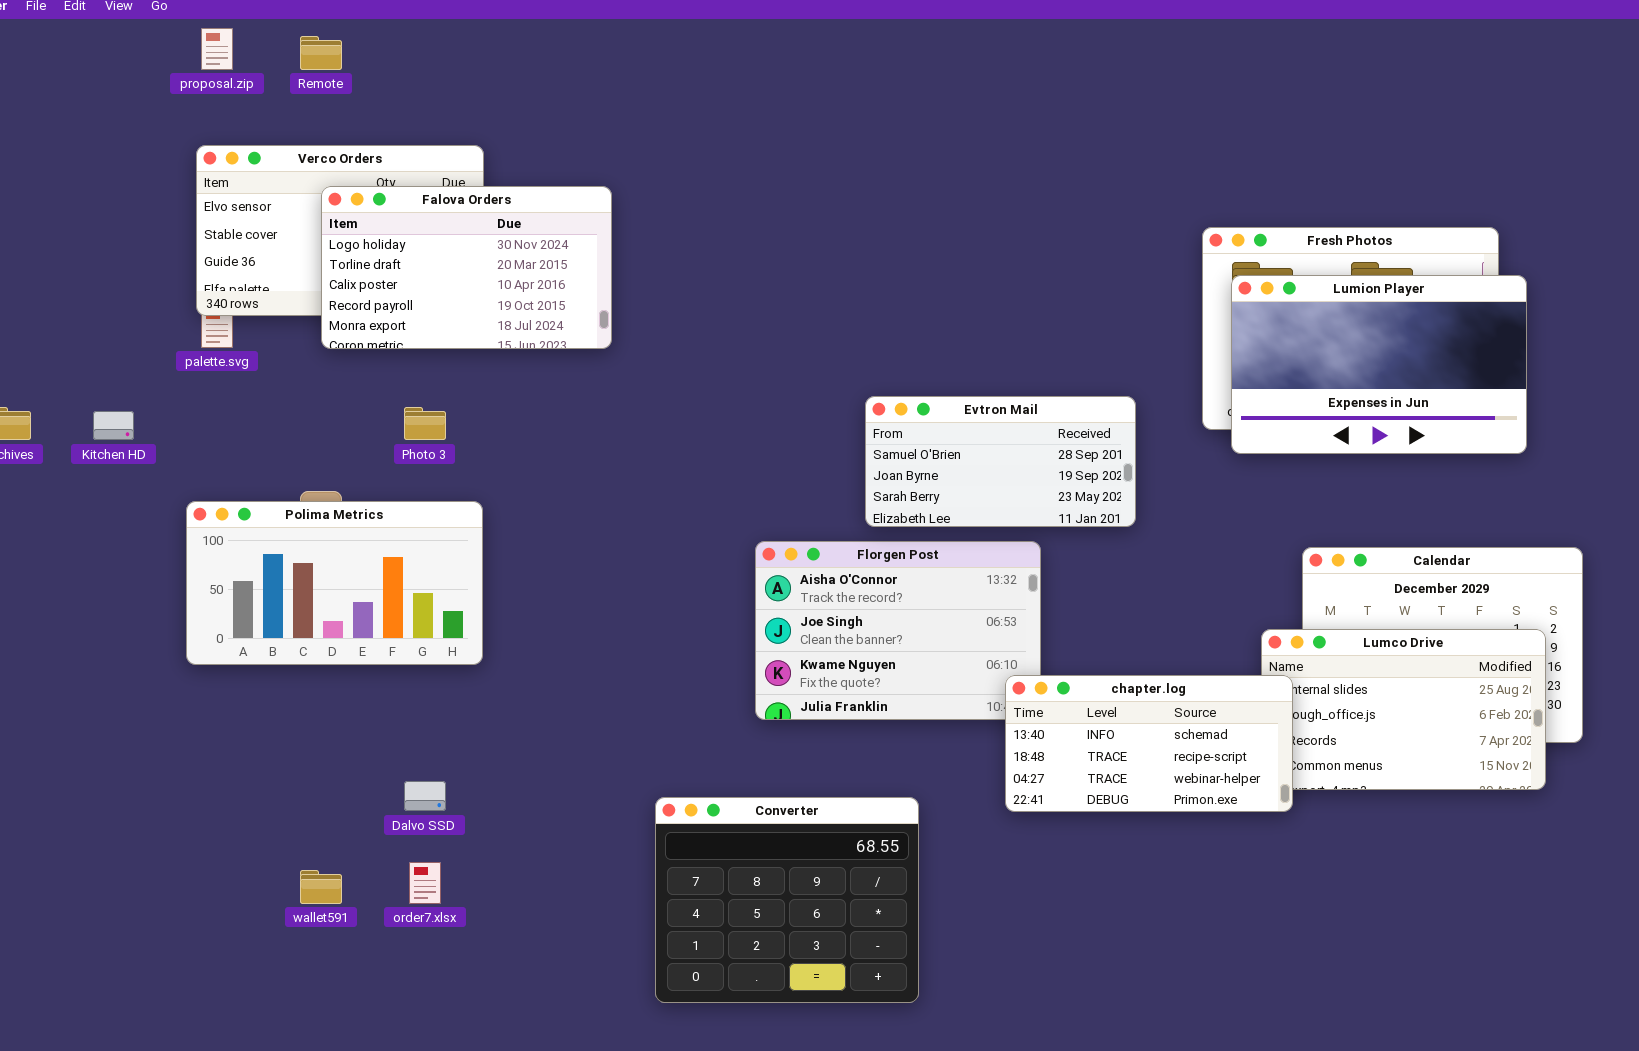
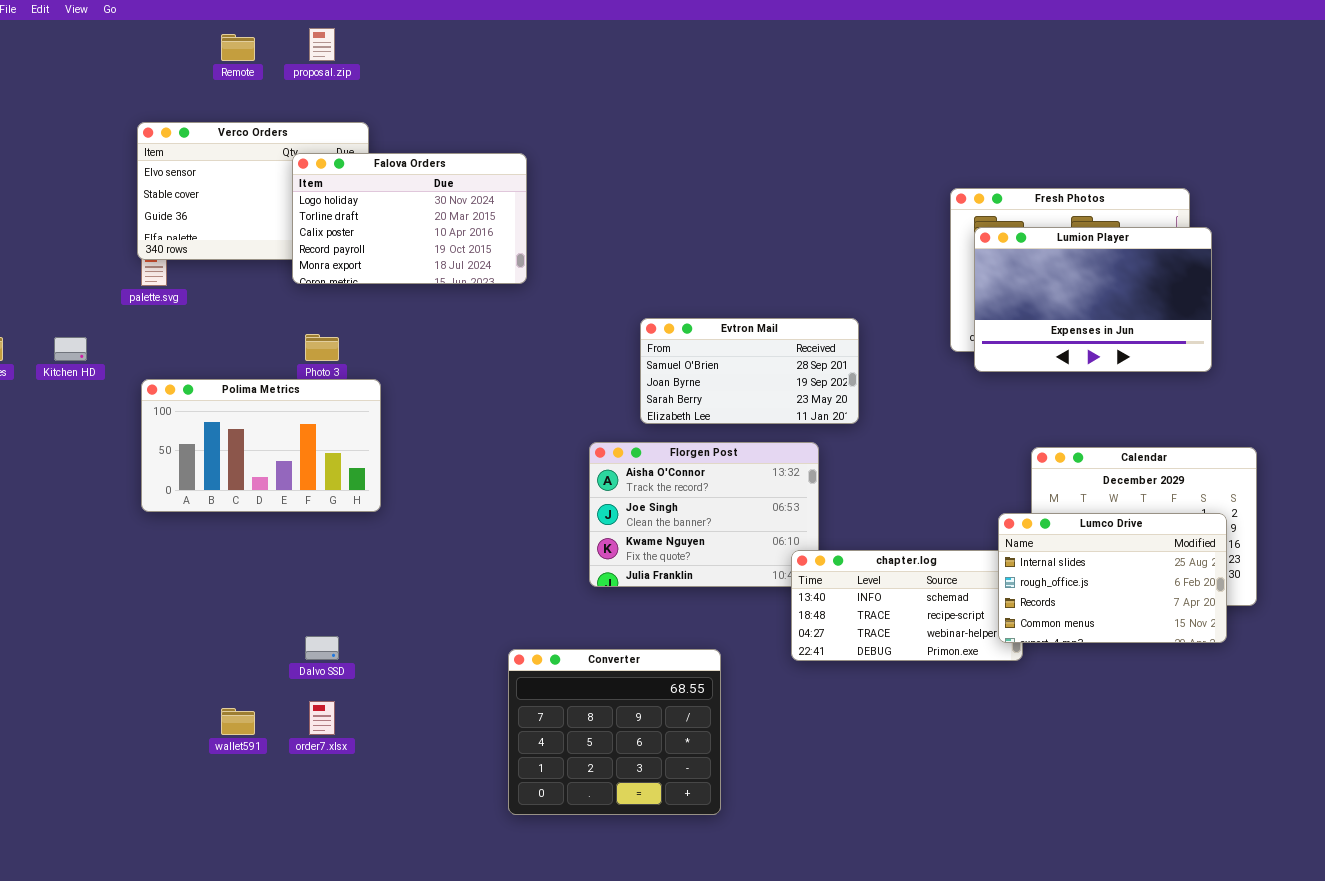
proposal.zip: [201,28,233,70] -> [309,28,335,61], moved
Falova Orders: [321,186,612,349] -> [292,153,527,284], moved
Evtron Mail: [865,396,1136,527] -> [640,318,859,424], moved
Polima Metrics: [186,501,483,665] -> [141,379,381,512], moved
Lumco Drive: [1261,629,1546,790] -> [998,513,1227,643], raised

